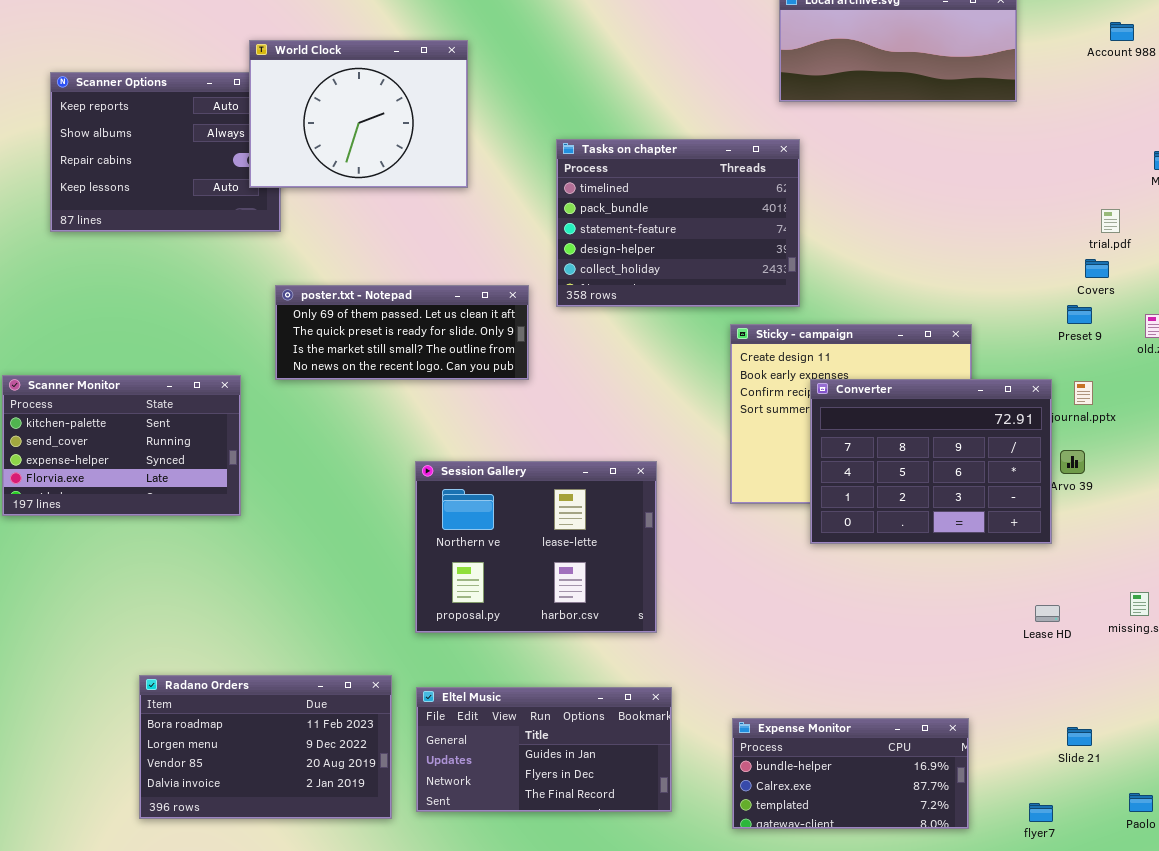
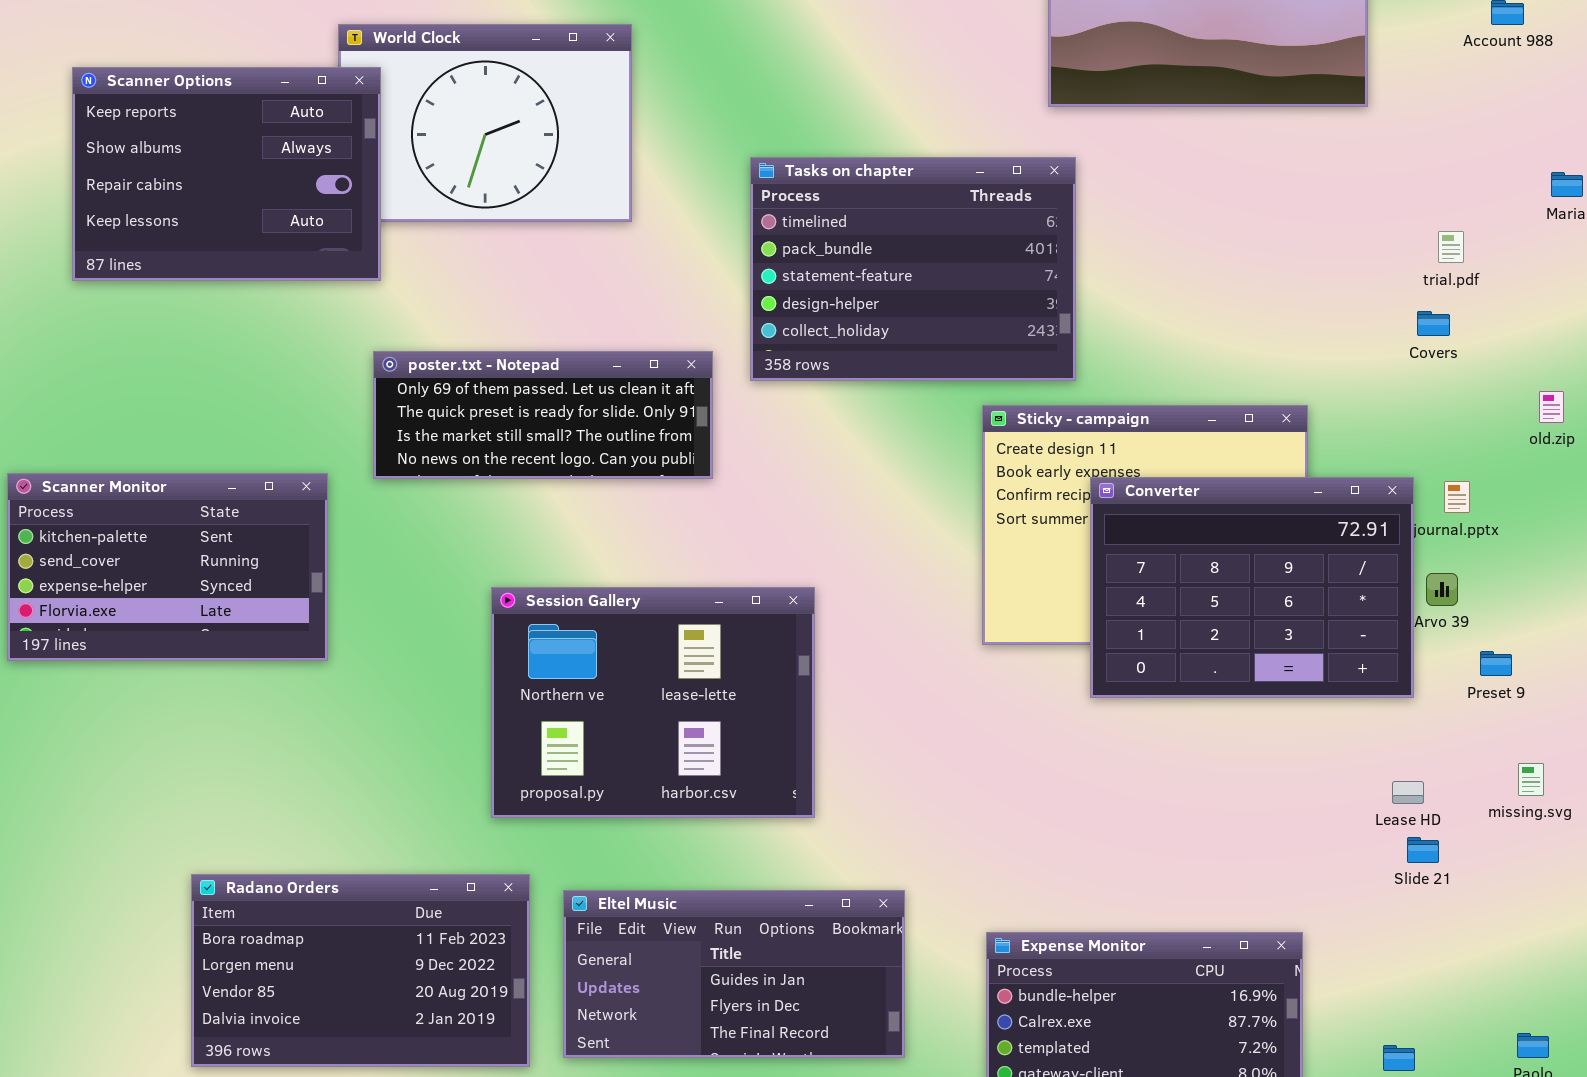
Scanner Options: [50,72,281,232] -> [72,67,381,281], raised
trial.pdf: [1101,209,1120,233] -> [1438,231,1464,263], moved
Covers: [1085,259,1109,278] -> [1417,311,1450,336], moved
Preset 9: [1067,305,1092,324] -> [1480,651,1512,676], moved
Session Gallery: [415,461,657,633] -> [491,587,815,818], moved
Slide 21: [1067,727,1092,746] -> [1407,837,1439,863], moved

